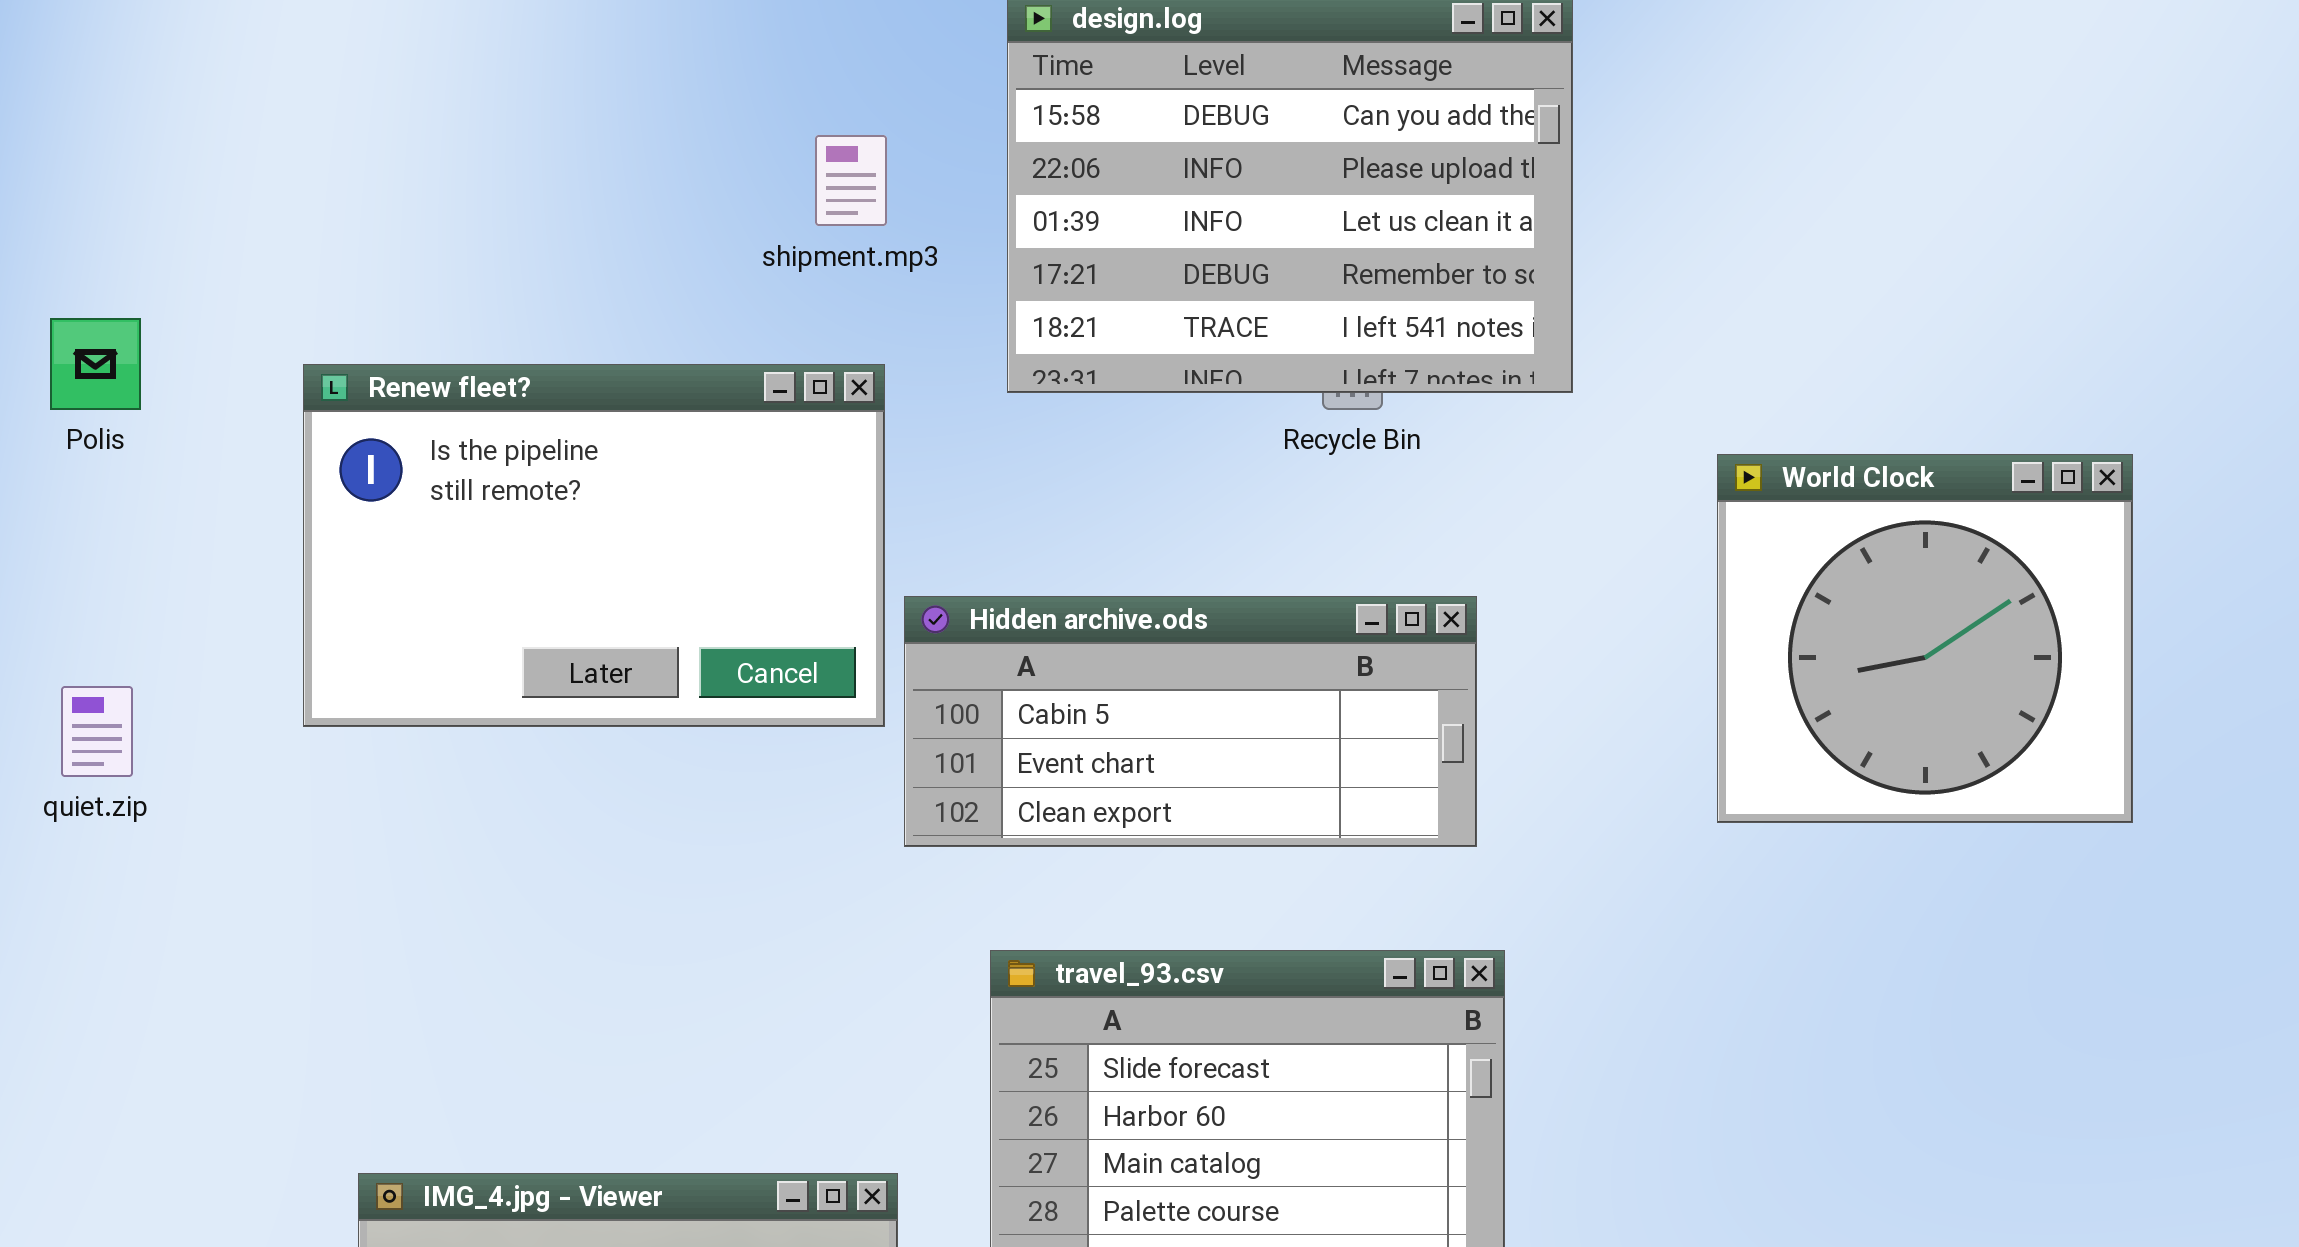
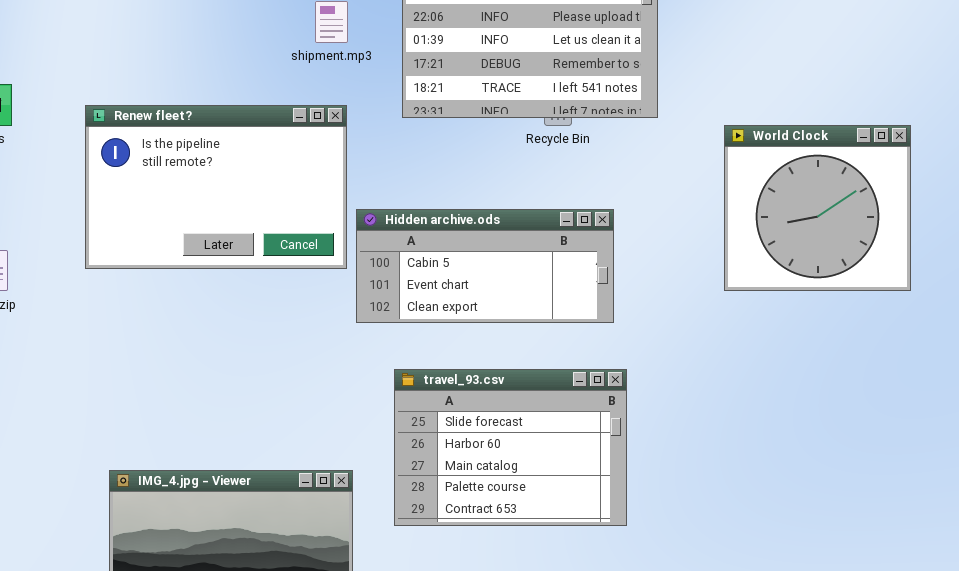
World Clock: [1717,454,2133,823] -> [724,125,911,291], moved

